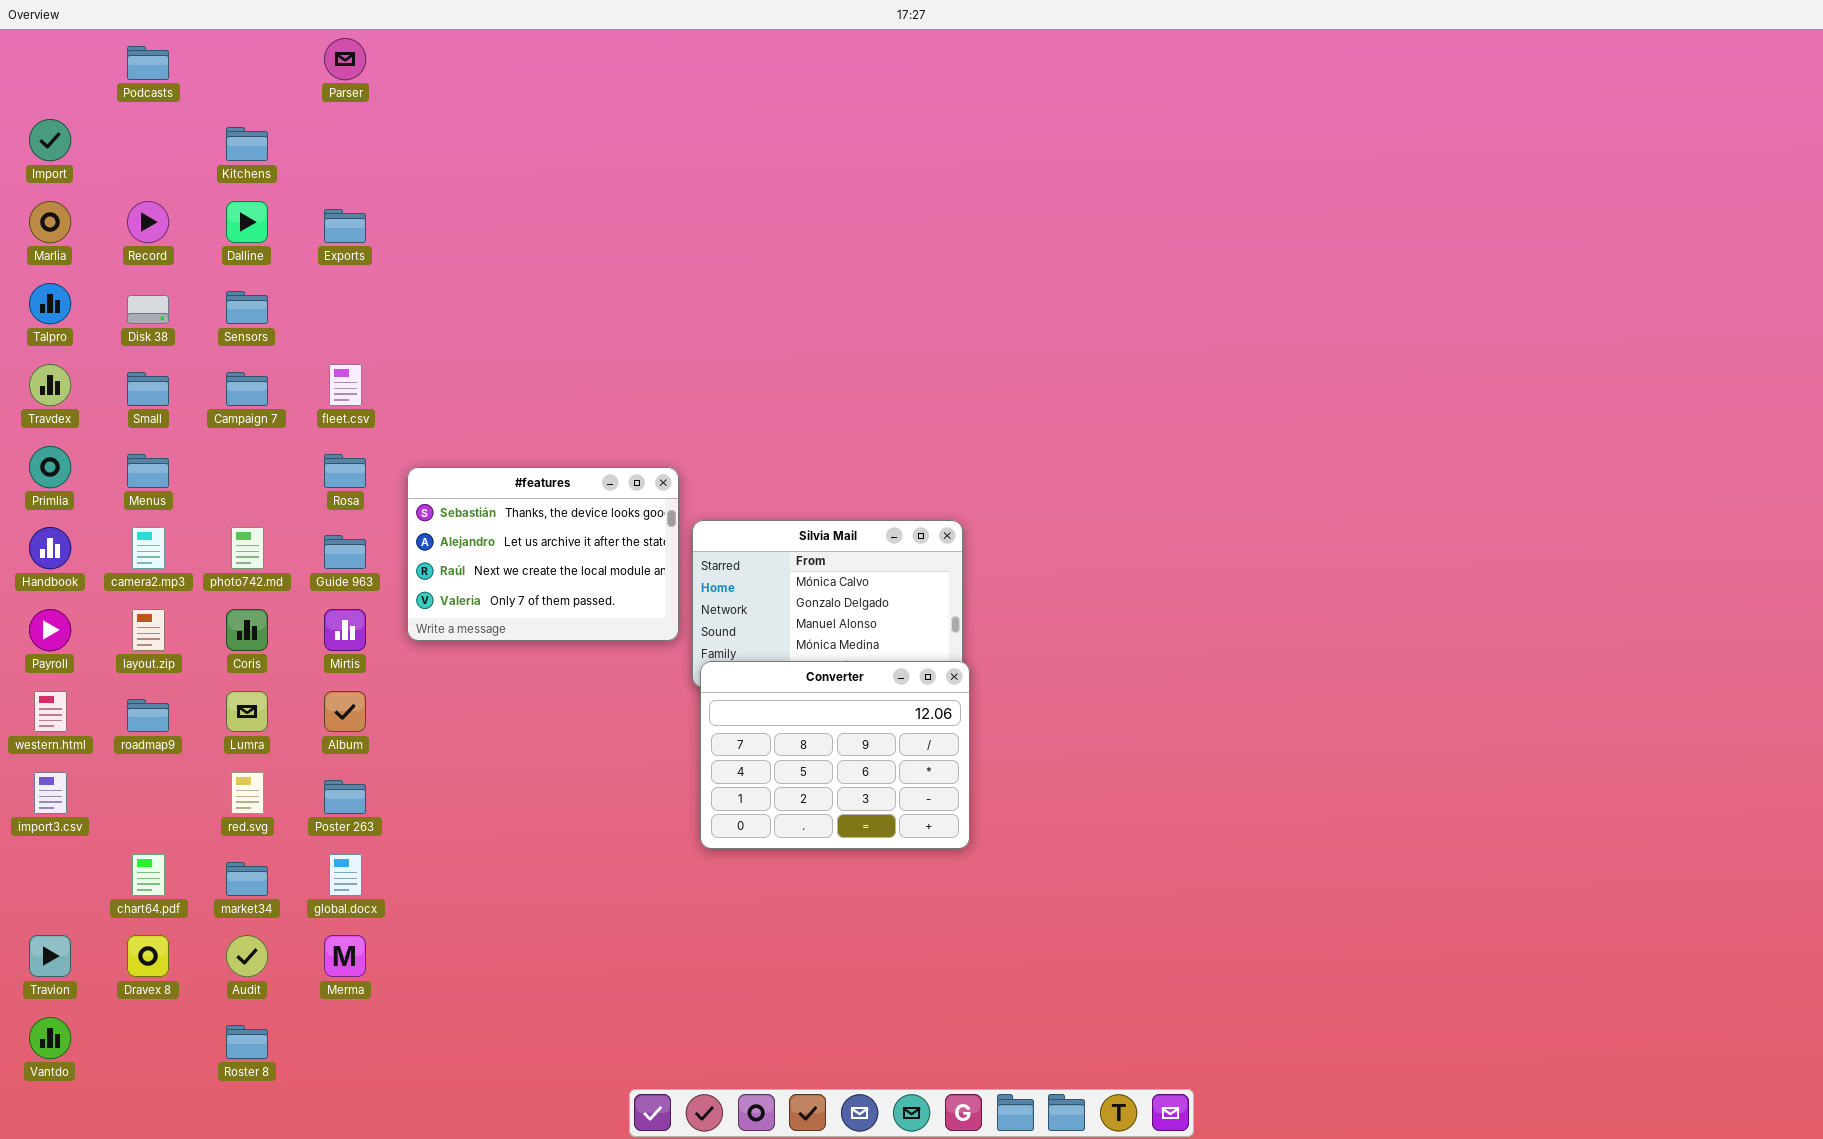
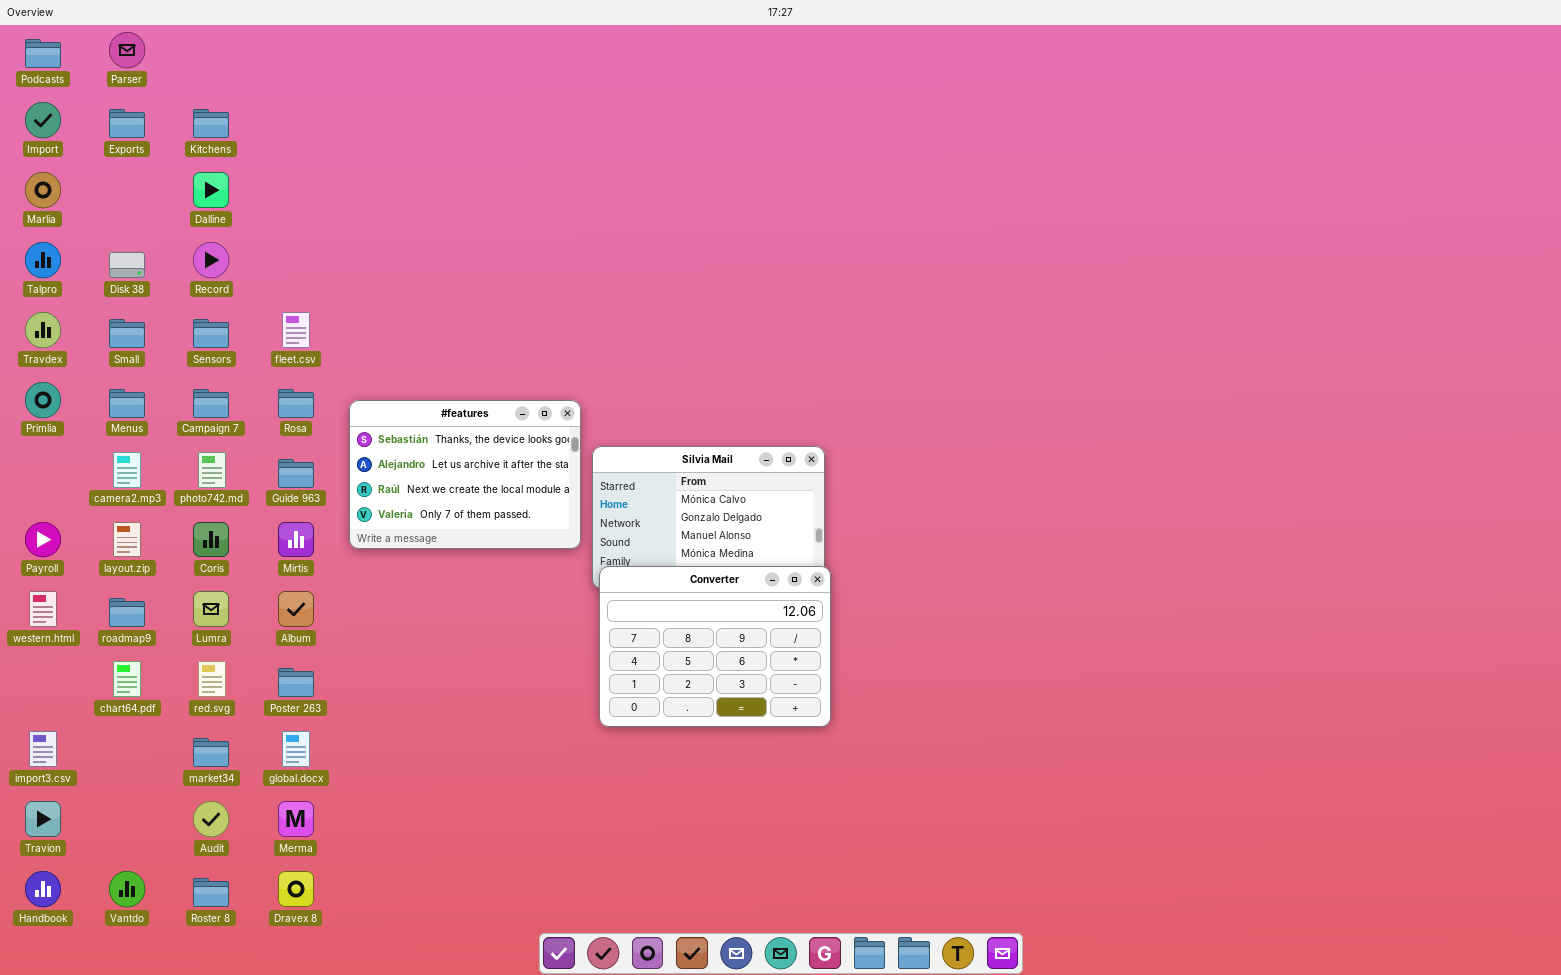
Parser: [324,38,366,80] -> [109,32,145,68], moved
Podcasts: [127,46,169,80] -> [25,39,61,68], moved
Record: [127,201,169,243] -> [193,242,229,278], moved
Exports: [324,209,366,243] -> [109,109,145,138], moved
Sensors: [226,291,268,324] -> [193,319,229,348], moved
Campaign 7: [226,372,268,406] -> [193,389,229,418], moved
Handbook: [29,527,71,569] -> [25,871,61,907], moved
import3.csv: [34,772,67,814] -> [29,731,57,767], moved
chart64.pdf: [132,854,165,896] -> [113,661,141,697], moved
Dravex 8: [127,935,169,977] -> [278,871,314,907], moved
Vantdo: [29,1017,71,1059] -> [109,871,145,907], moved

